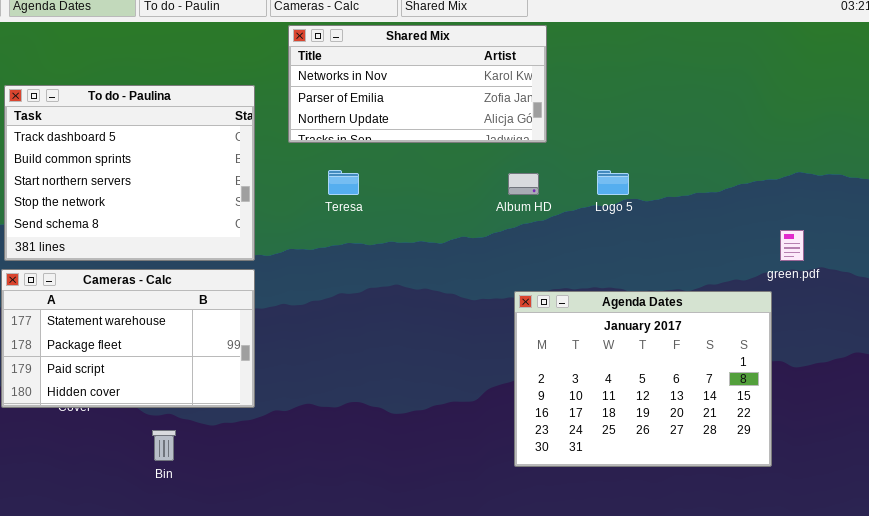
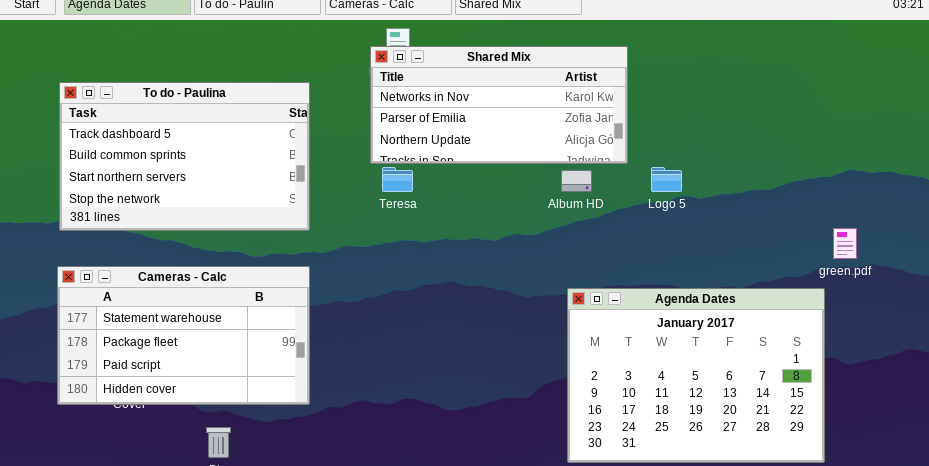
Shared Mix: [288,25,547,143] -> [370,46,628,164], moved
To do - Paulina: [4,85,255,261] -> [59,82,310,231], resized

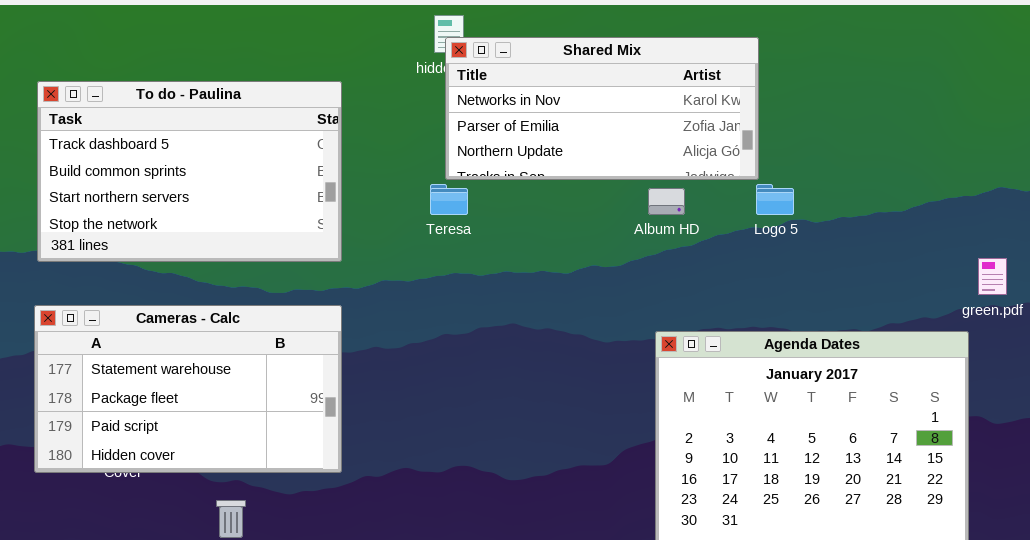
Shared Mix: [370,46,628,164] -> [445,37,759,180], moved

